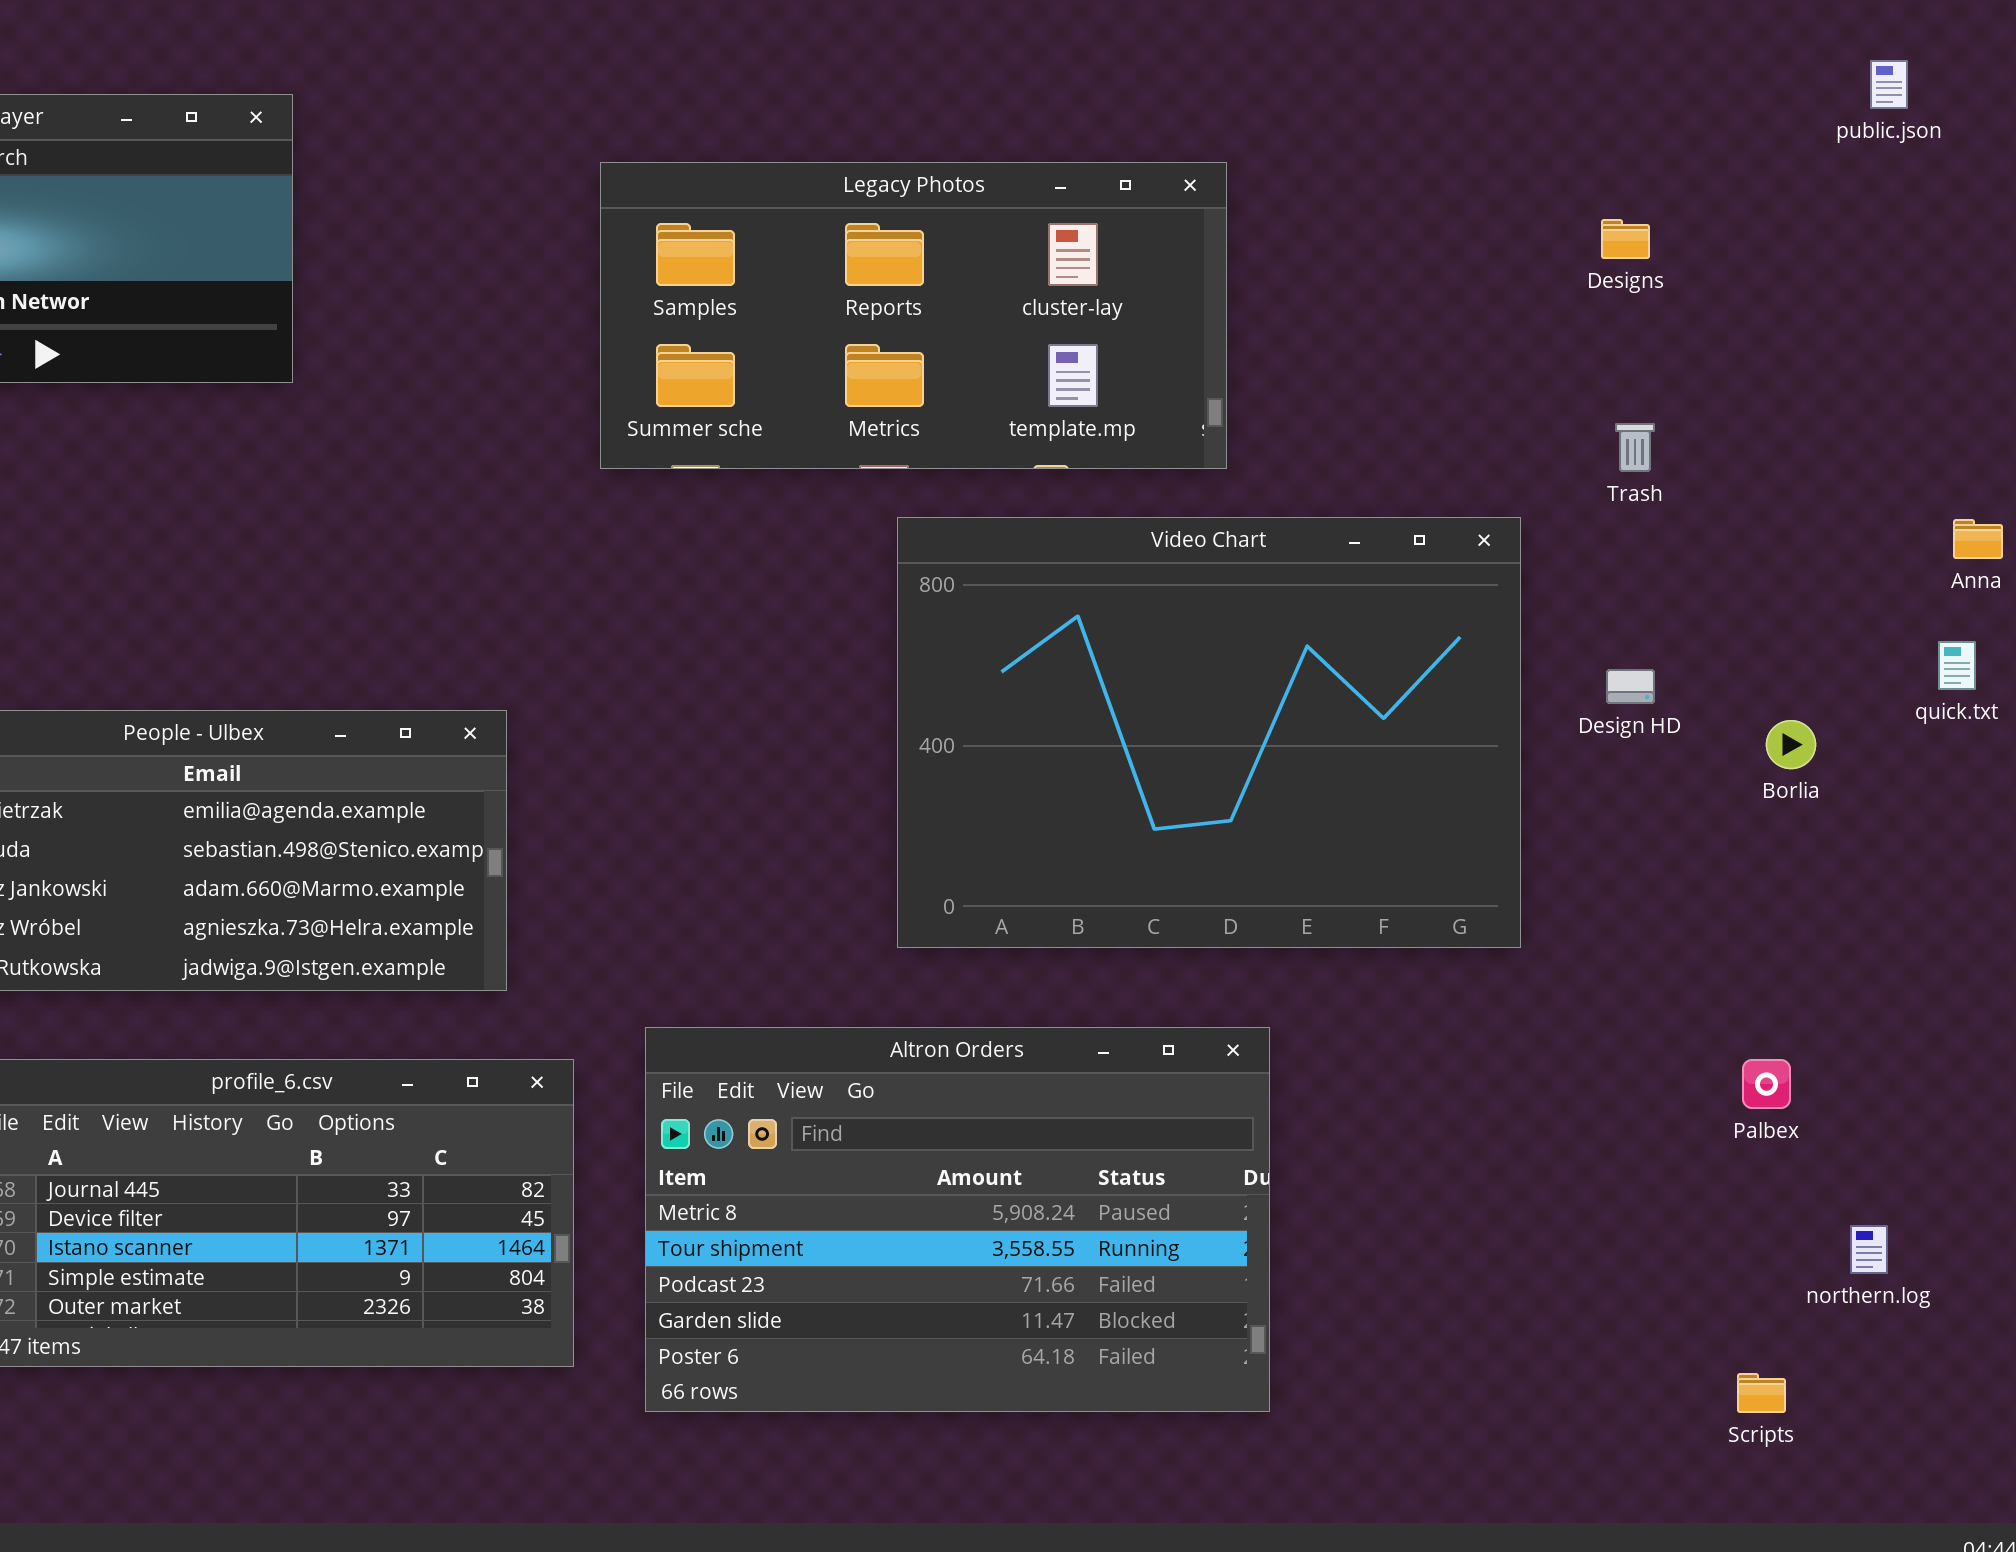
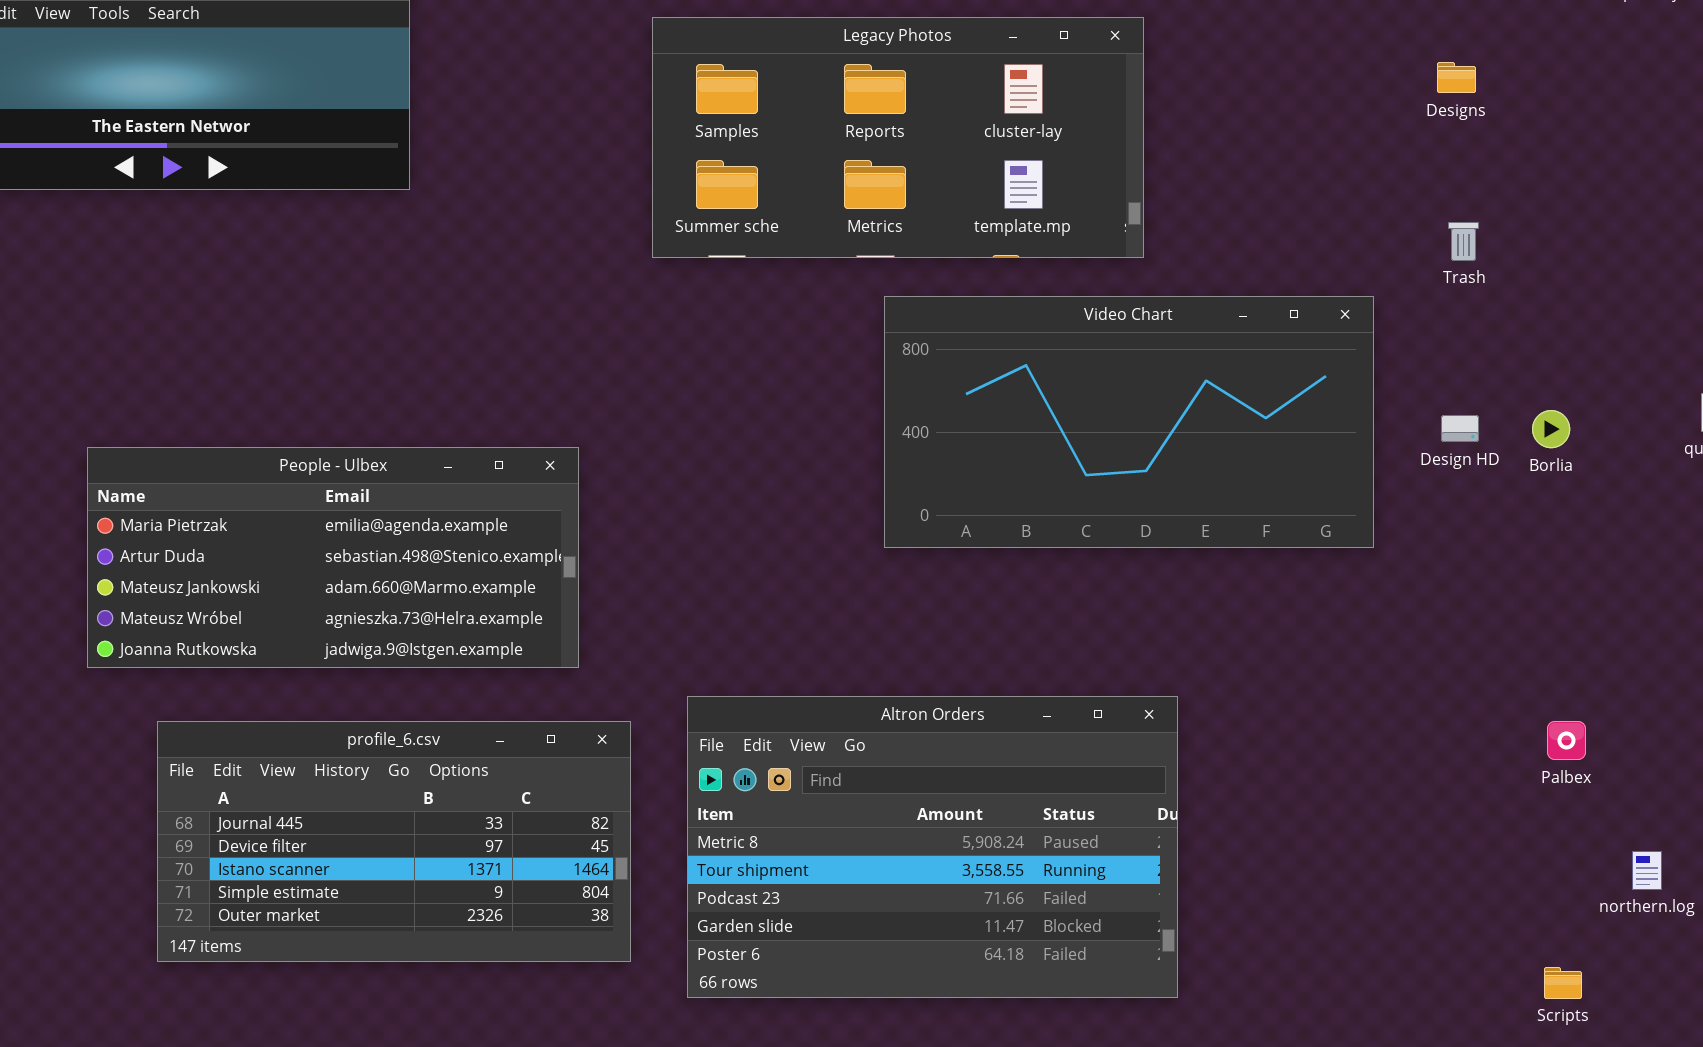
Video Chart: [897,517,1521,948] -> [884,296,1374,548], resized
Borlia: [1766,720,1816,769] -> [1532,410,1570,448], moved

